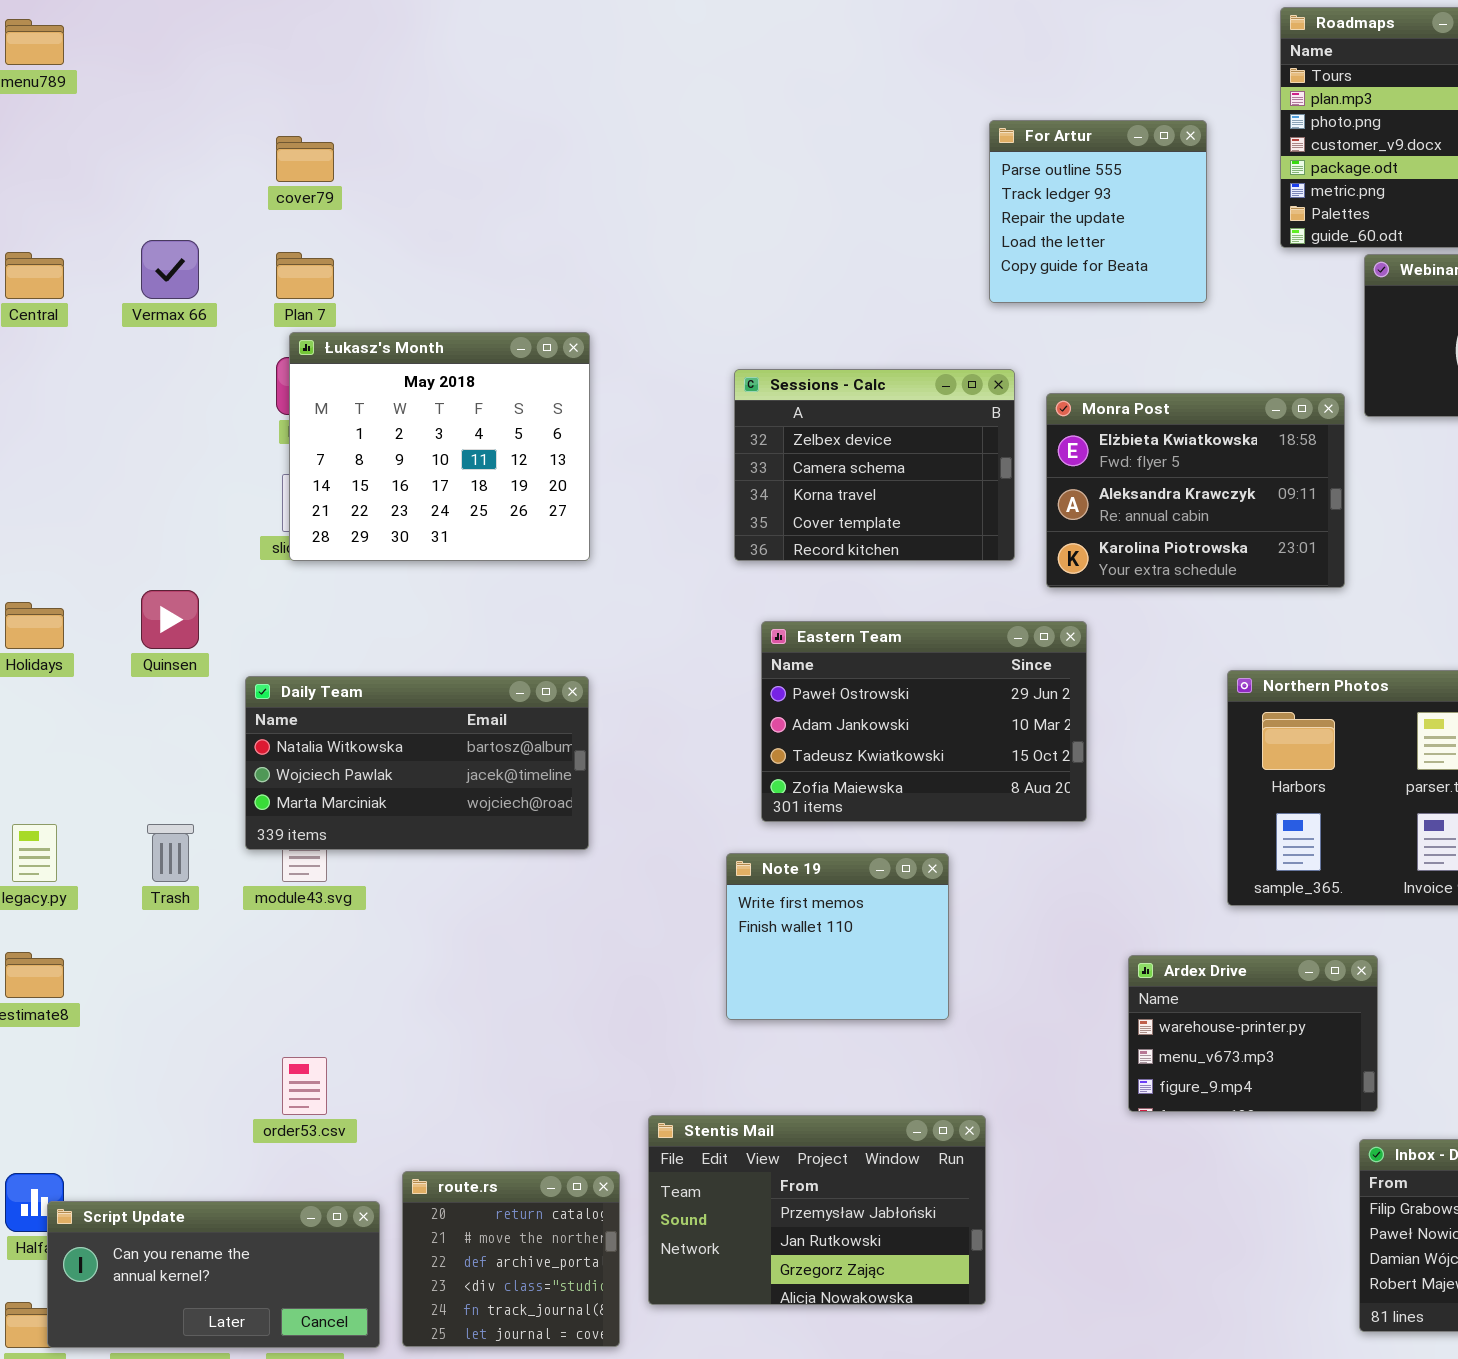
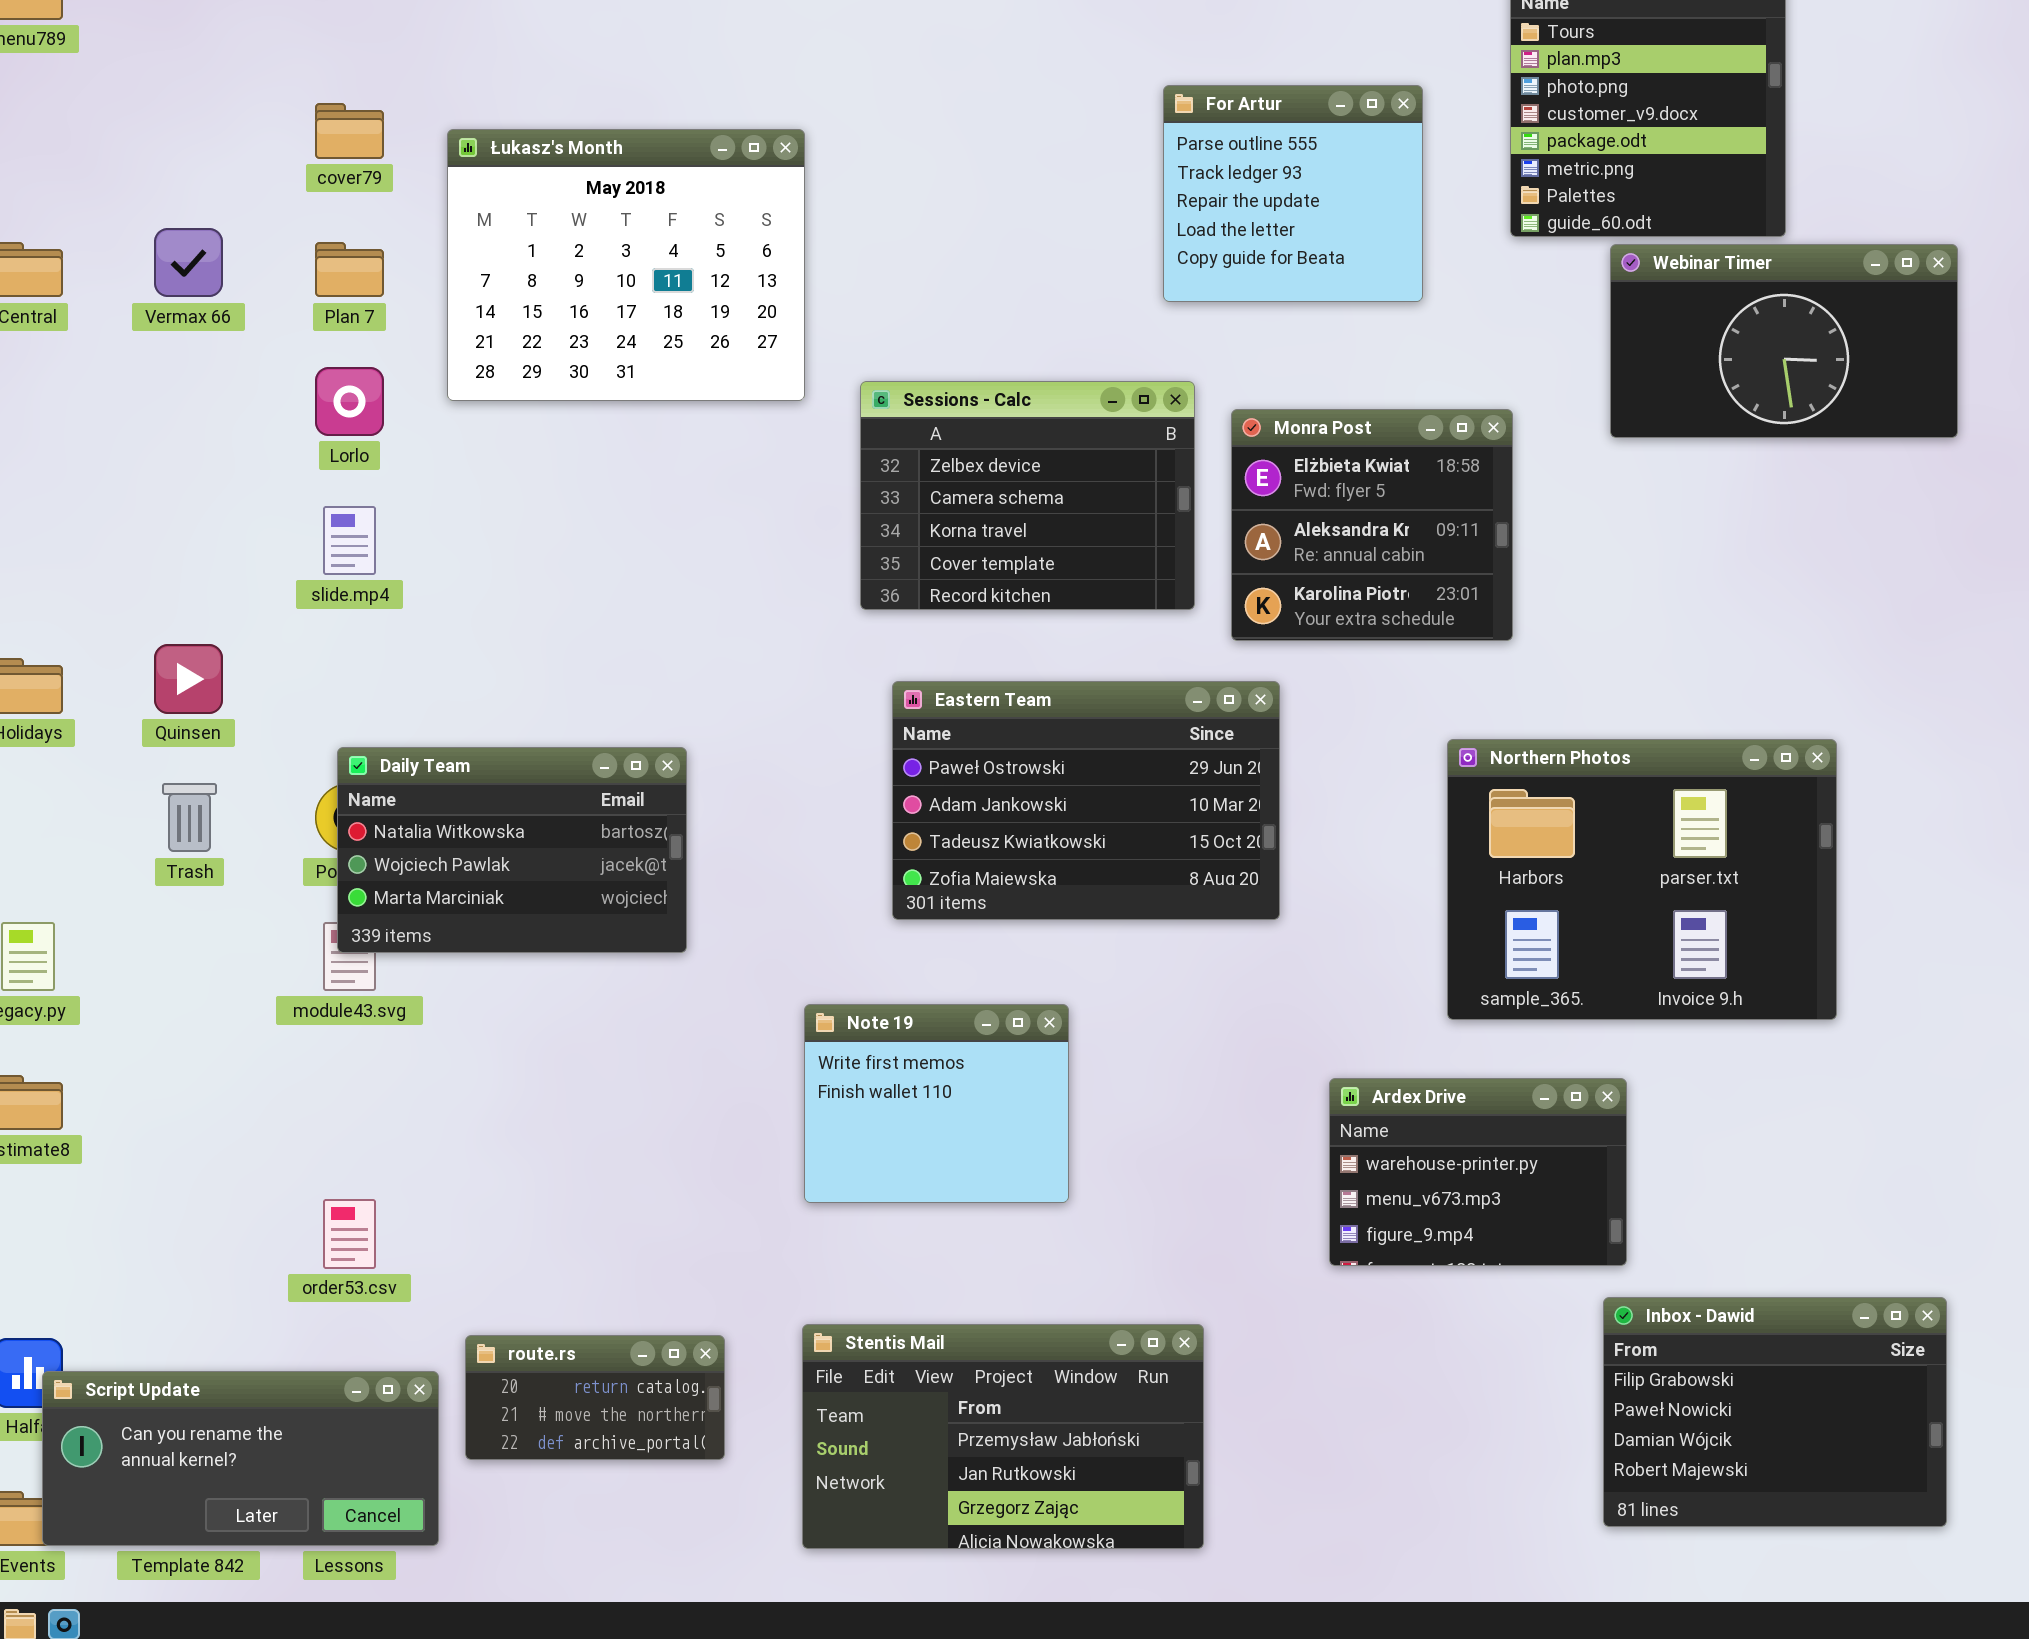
Łukasz's Month: [289,332,590,561] -> [447,129,805,401], moved
Monra Post: [1046,393,1345,588] -> [1231,409,1513,641], resized
Daily Team: [245,676,589,850] -> [337,747,687,953], resized
Trash: [147,824,194,882] -> [162,783,217,852], moved
Note 19: [726,853,949,1020] -> [804,1004,1069,1203], moved
Stentis Mail: [648,1115,986,1305] -> [802,1324,1204,1549], moved
route.rs: [402,1171,620,1347] -> [465,1335,725,1460], resized

